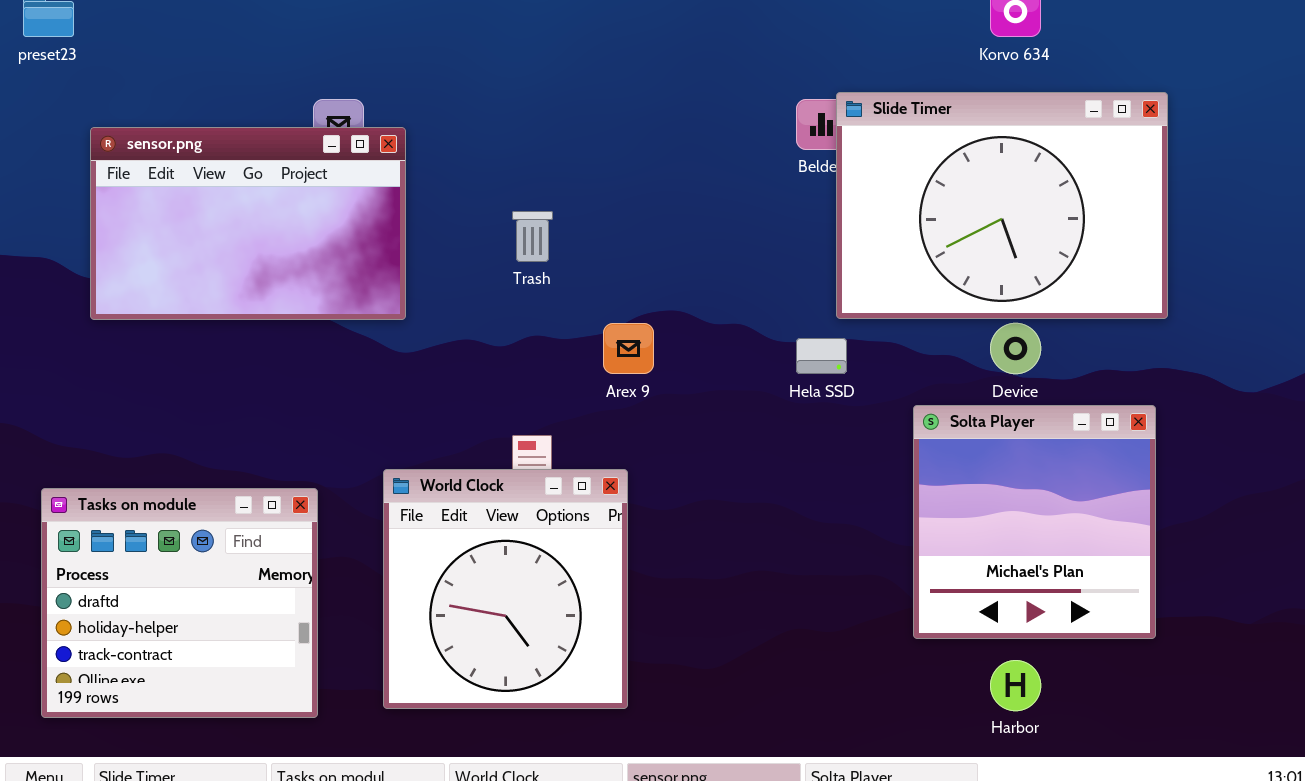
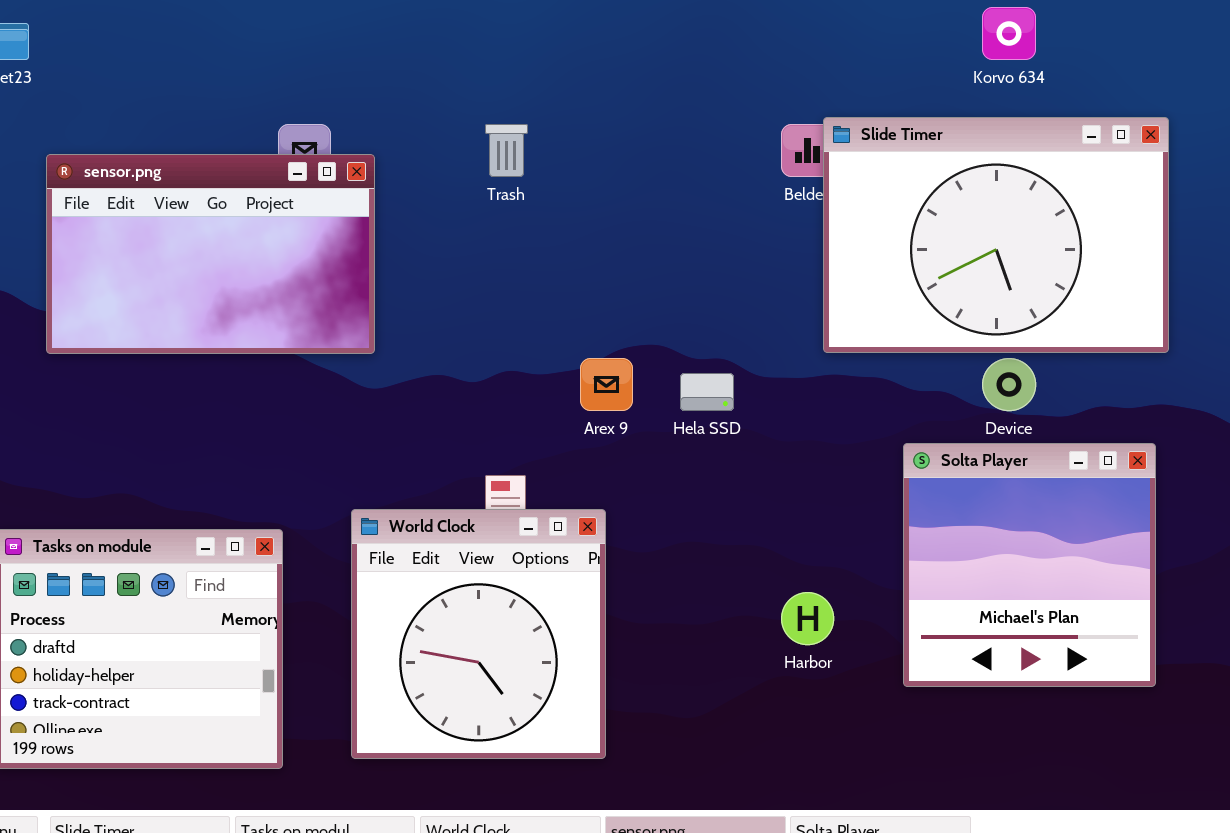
Trash: [512,211,553,262] -> [485,124,528,177], moved
Hela SSD: [796,338,847,374] -> [680,373,734,411], moved
Harbor: [990,660,1041,711] -> [781,592,834,645], moved

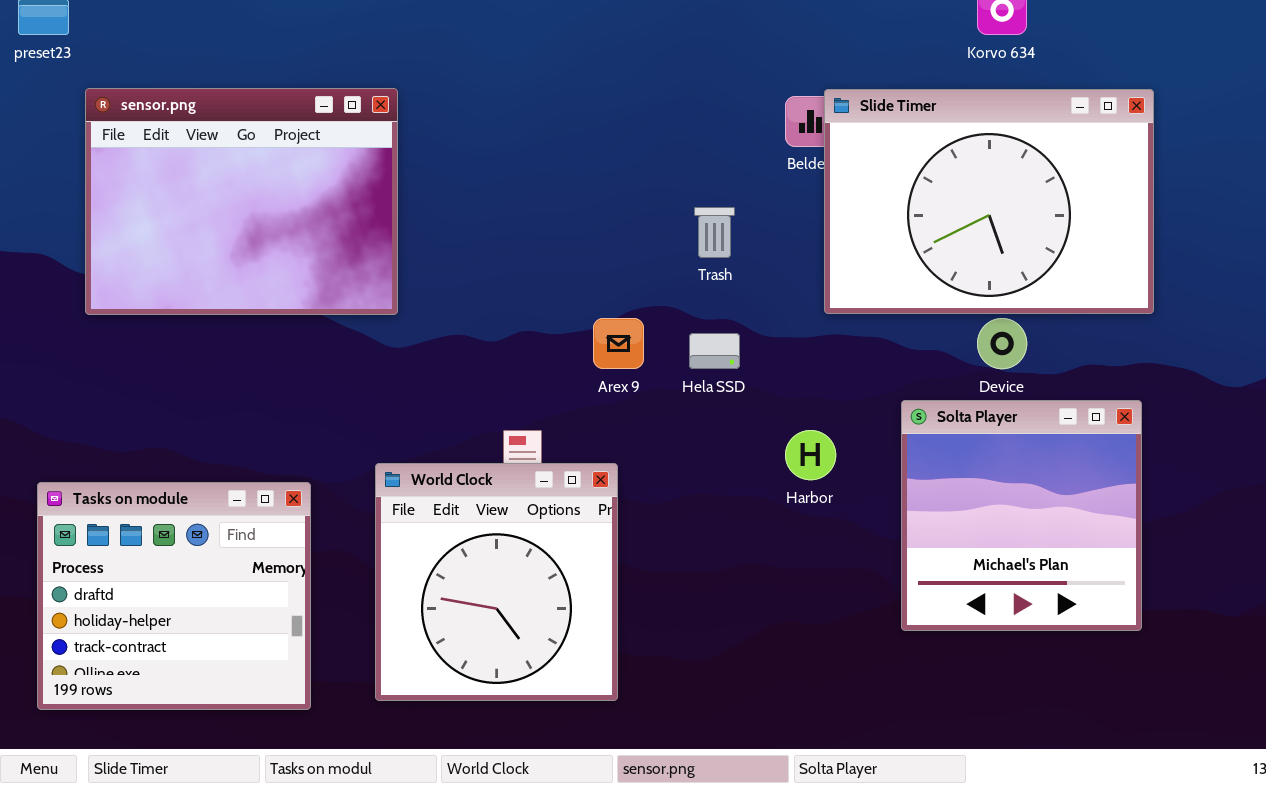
Trash: [485,124,528,177] -> [694,207,735,258], moved
sensor.png: [46,154,375,354] -> [85,88,398,315], resized
Harbor: [781,592,834,645] -> [785,430,836,480], moved

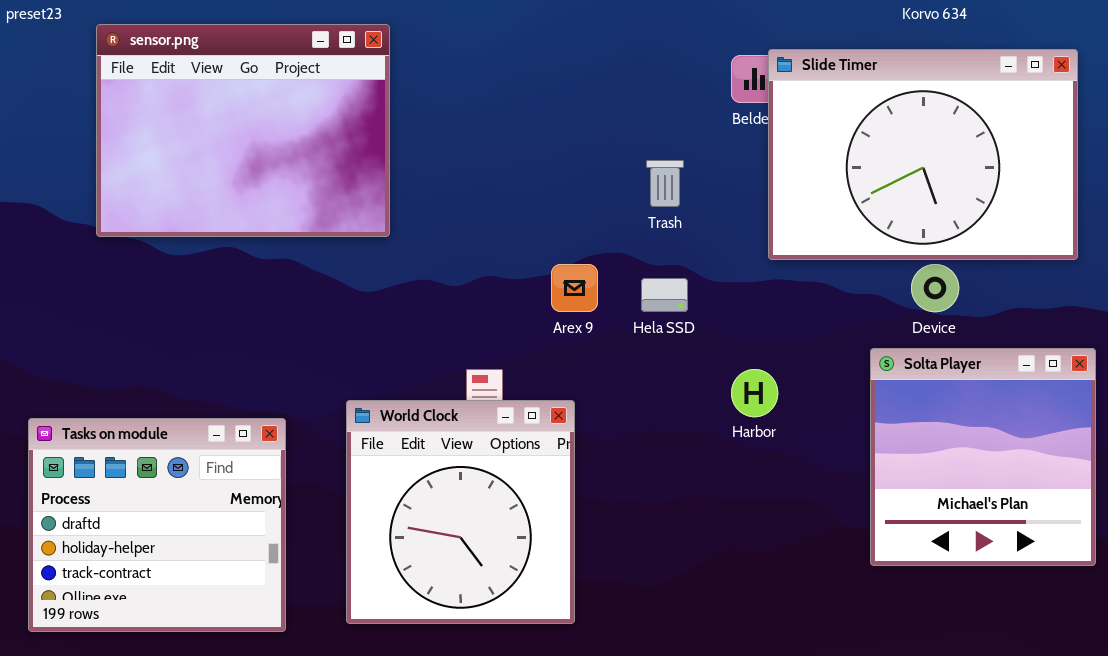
sensor.png: [85,88,398,315] -> [96,24,390,237], moved
Solta Player: [901,400,1142,631] -> [870,348,1096,566], moved

